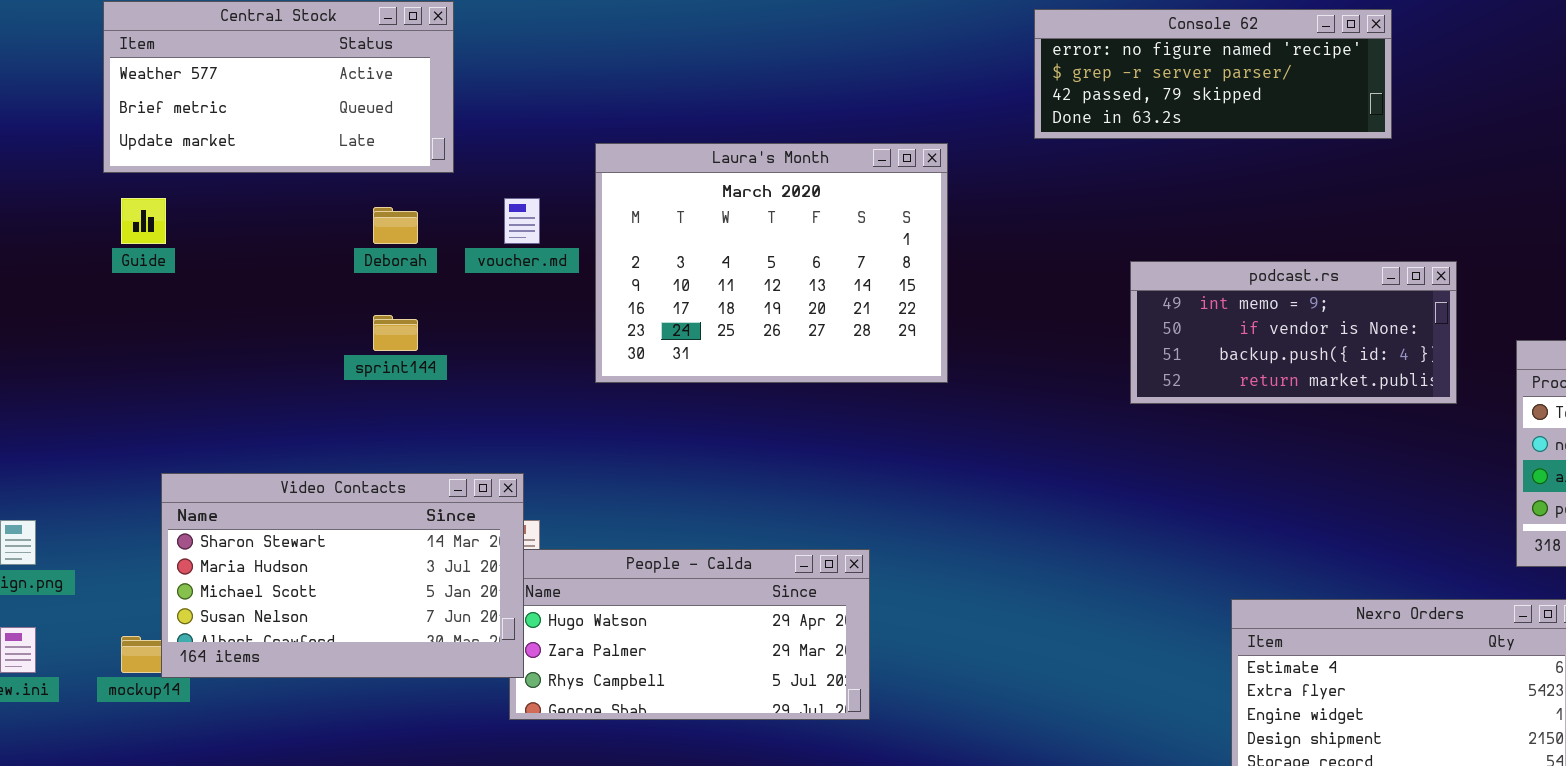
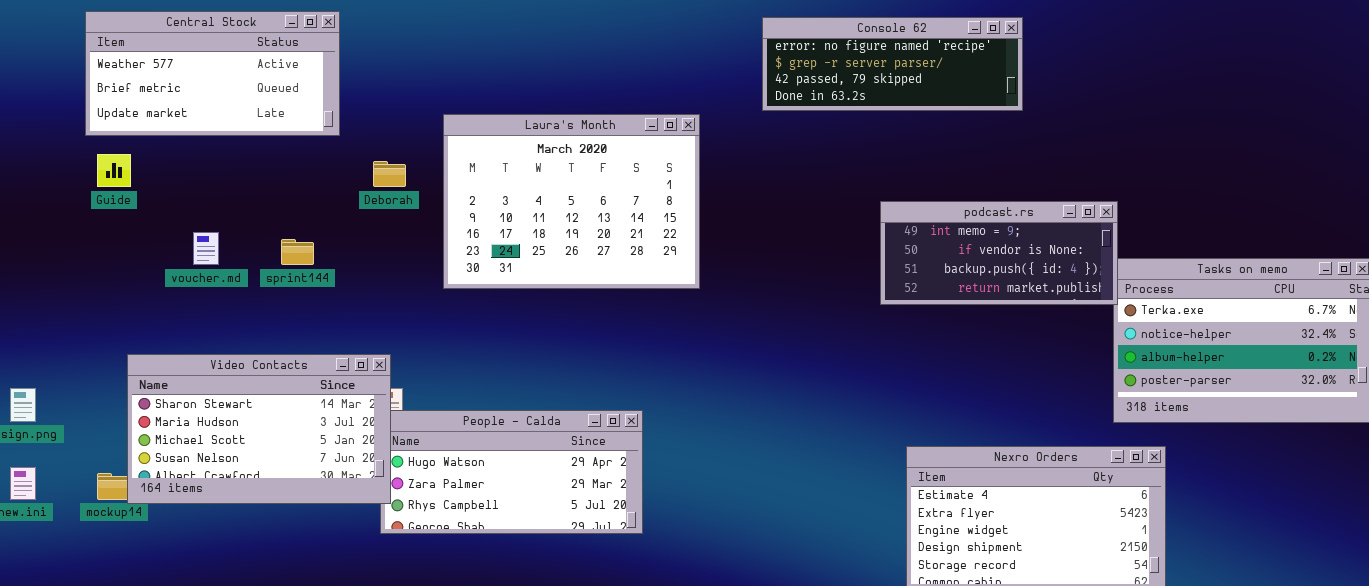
voucher.md: [504,198,540,244] -> [193,232,219,265], moved
Deborah: [373,207,418,244] -> [373,161,406,187], moved
podcast.rs: [1130,261,1457,404] -> [880,201,1118,305], moved

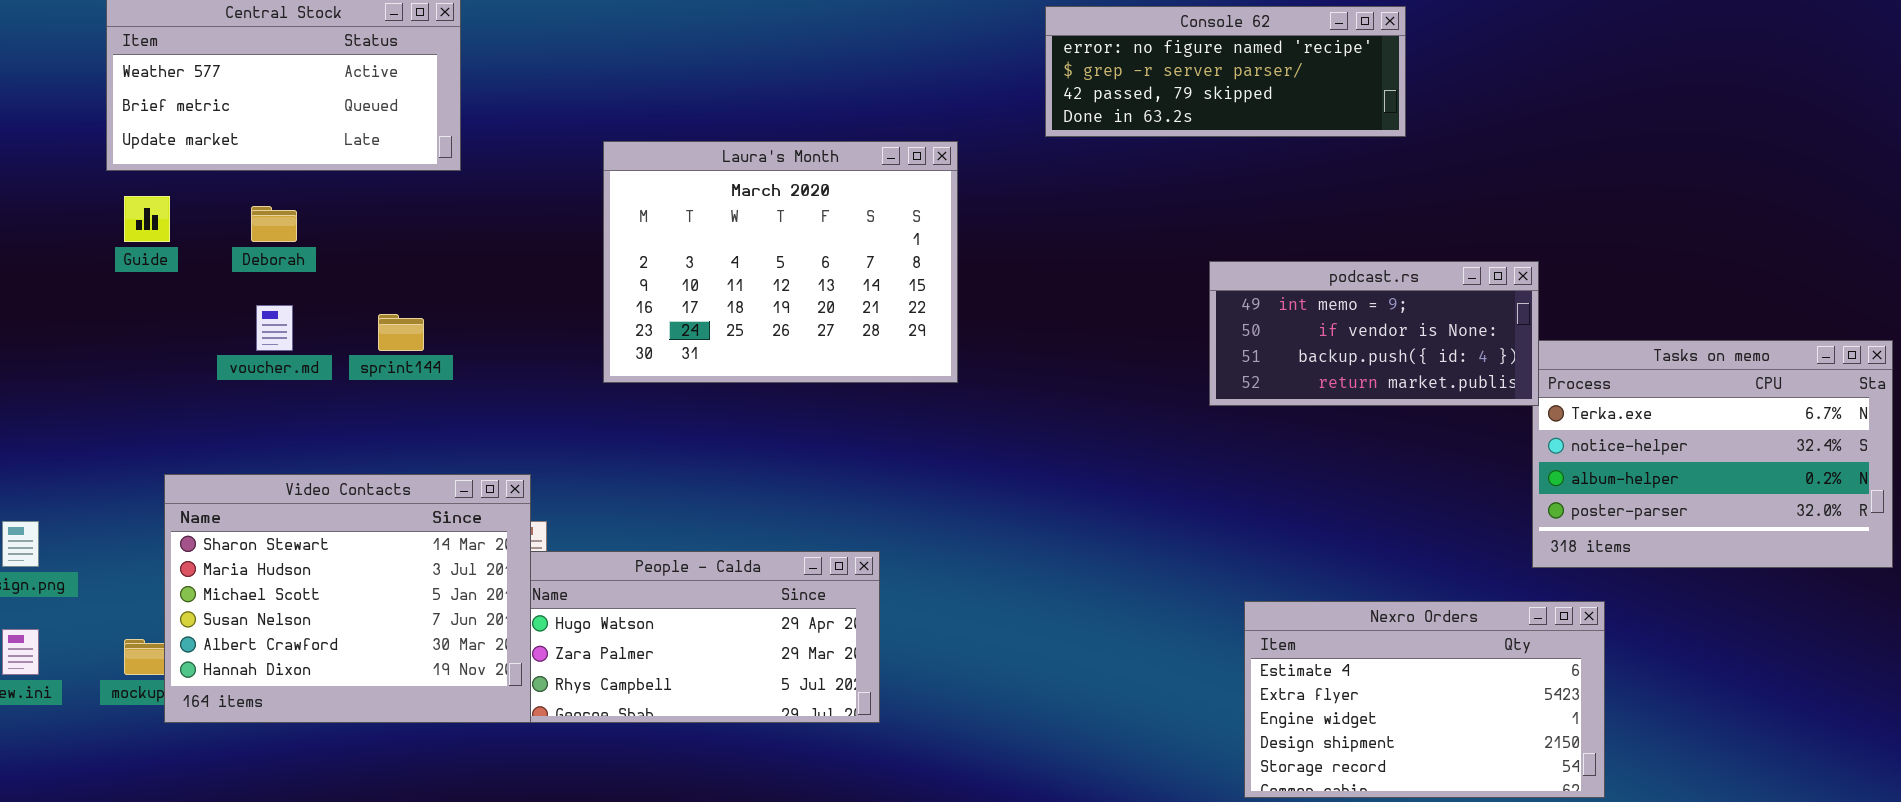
Deborah: [373,161,406,187] -> [251,206,297,242], moved
Video Contacts: [127,354,391,504] -> [164,474,531,723], resized

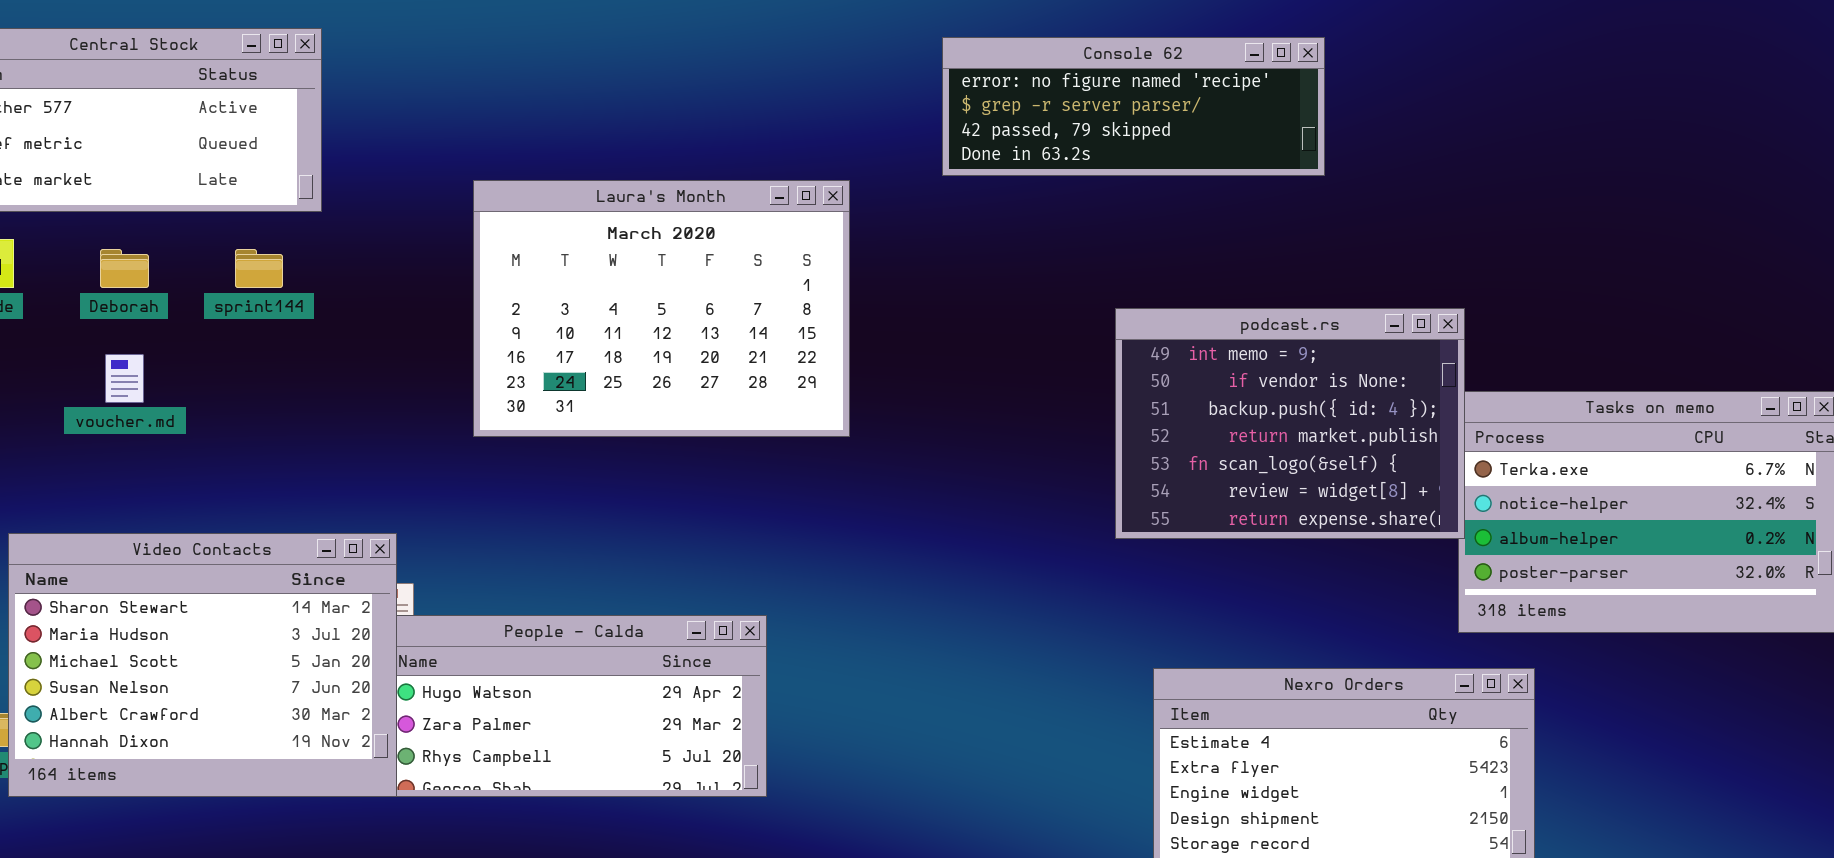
podcast.rs: [1209,261,1539,406] -> [1115,308,1465,539], resized
sprint144: [378,314,424,351] -> [235,249,283,288], moved

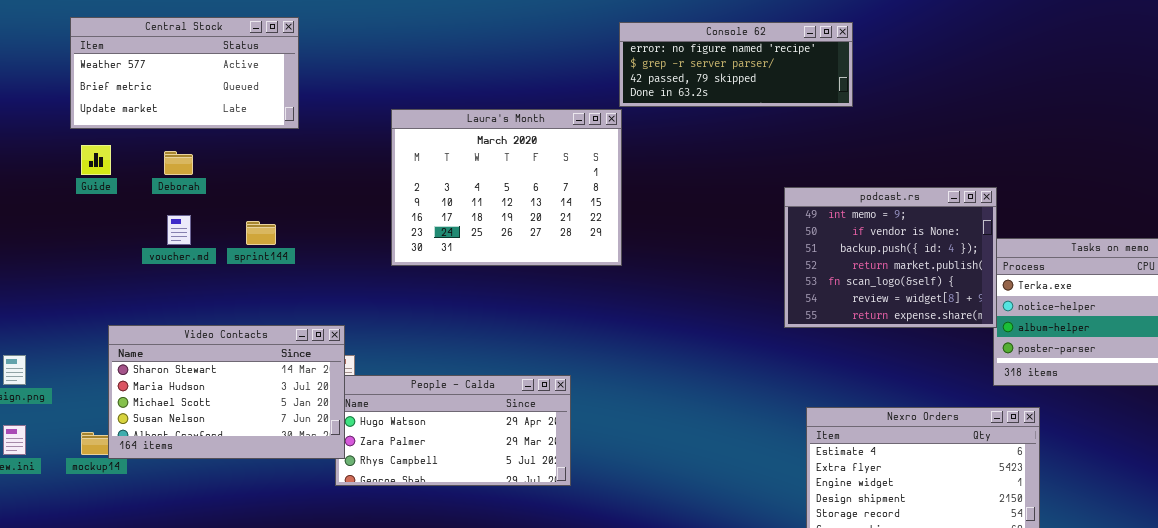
Console 62: [942,37,1325,176] -> [619,22,853,107], moved
sprint144: [235,249,283,288] -> [246,221,276,245], moved
Video Contacts: [8,533,397,797] -> [108,325,345,459], resized

